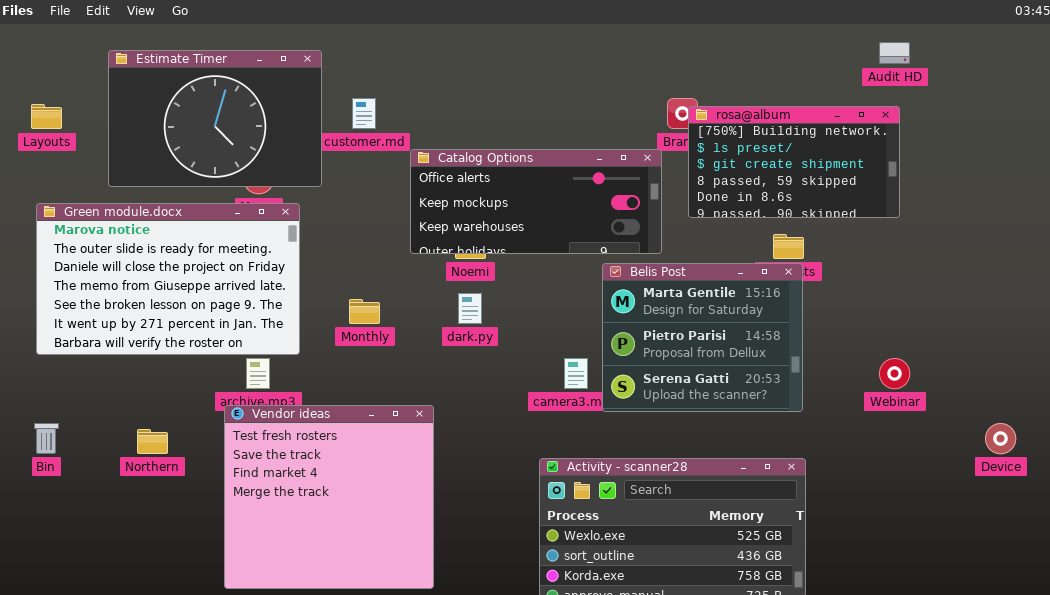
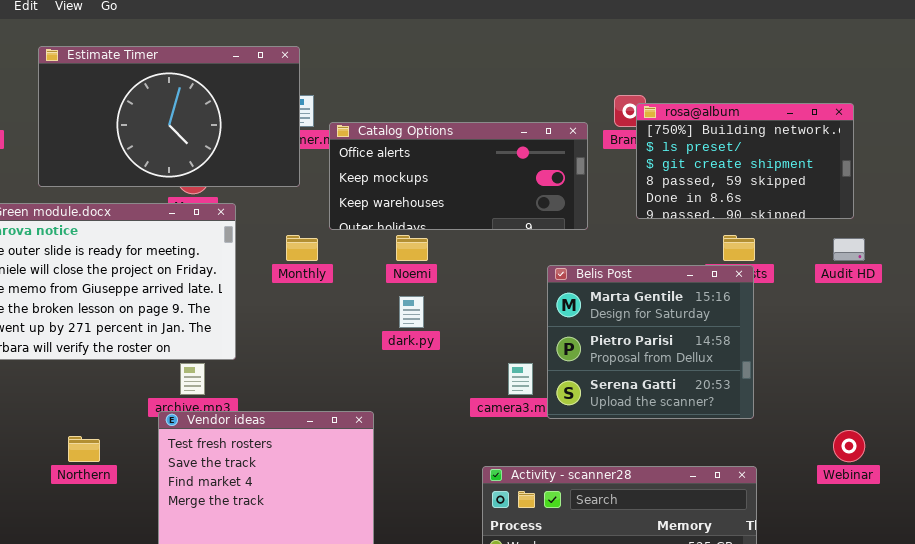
Audit HD: [879,42,910,64] -> [833,238,865,261], moved
Estimate Timer: [108,50,322,187] -> [38,46,300,187], resized
Catalog Options: [410,149,662,254] -> [329,122,588,230], moved
Monthly: [349,299,380,324] -> [286,235,318,261], moved
Webinar: [879,358,910,389] -> [833,430,865,462], moved

